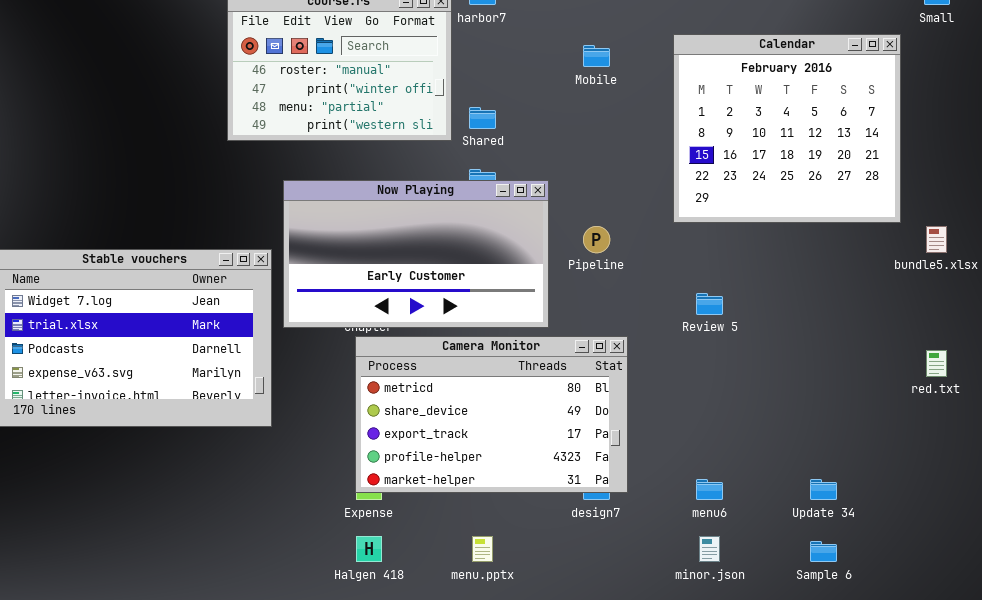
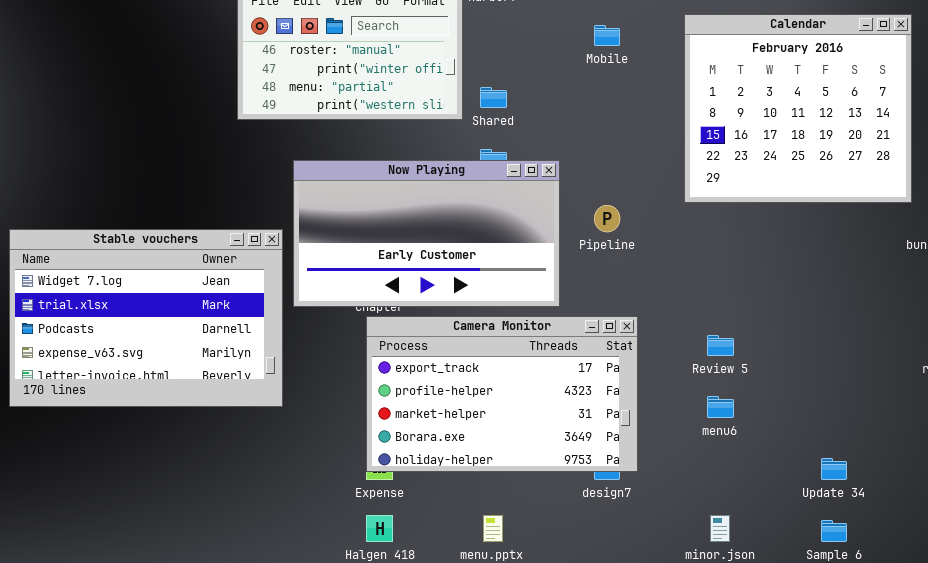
Review 5: [696,293,723,315] -> [707,335,734,356], moved
Camera Monitor: [355,336,628,493] -> [366,316,638,472], scrolled down 2 rows
menu6: [696,479,723,500] -> [707,396,734,418], moved

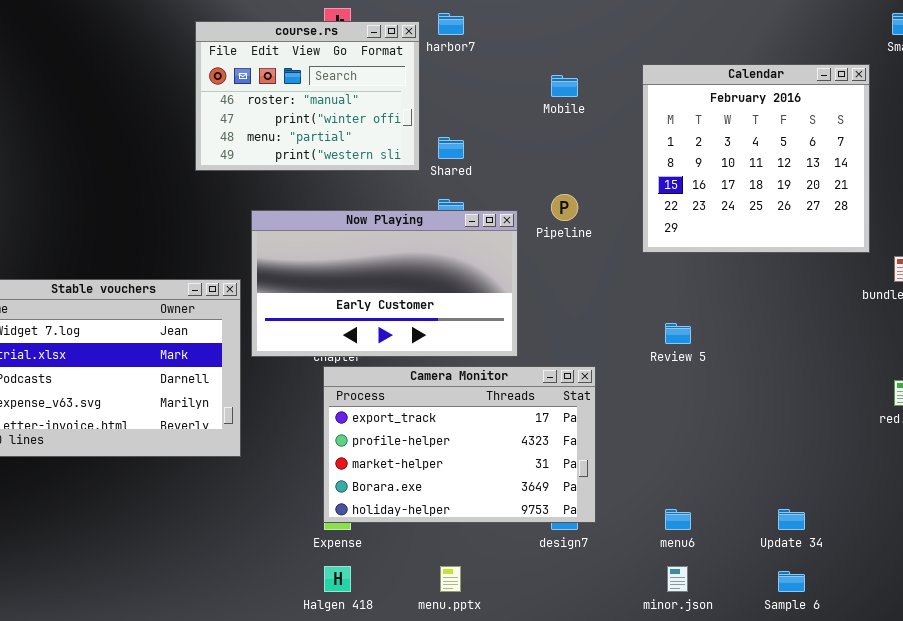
Pipeline: [594,205,620,232] -> [551,194,578,221], moved
Review 5: [707,335,734,356] -> [665,323,691,344], moved
menu6: [707,396,734,418] -> [665,509,691,530], moved

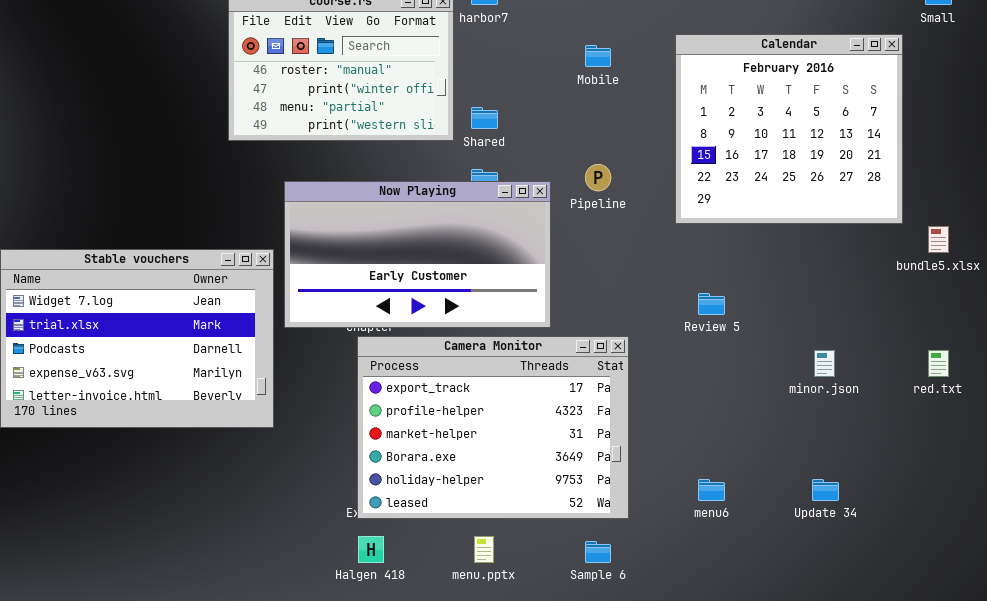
Camera Monitor: [323,366,596,523] -> [357,336,629,519], resized
minor.json: [667,566,688,592] -> [814,350,835,377], moved
Sample 6: [778,571,805,592] -> [585,541,611,563], moved

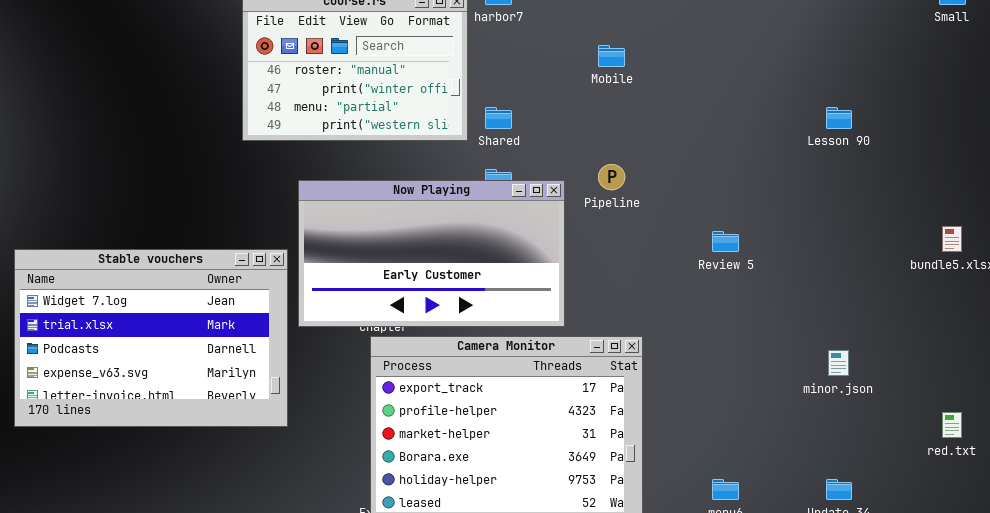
Calendar: [675,34,903,224] -> none, closed
Review 5: [698,293,725,315] -> [712,231,739,252], moved
red.txt: [928,350,949,377] -> [942,412,962,438], moved

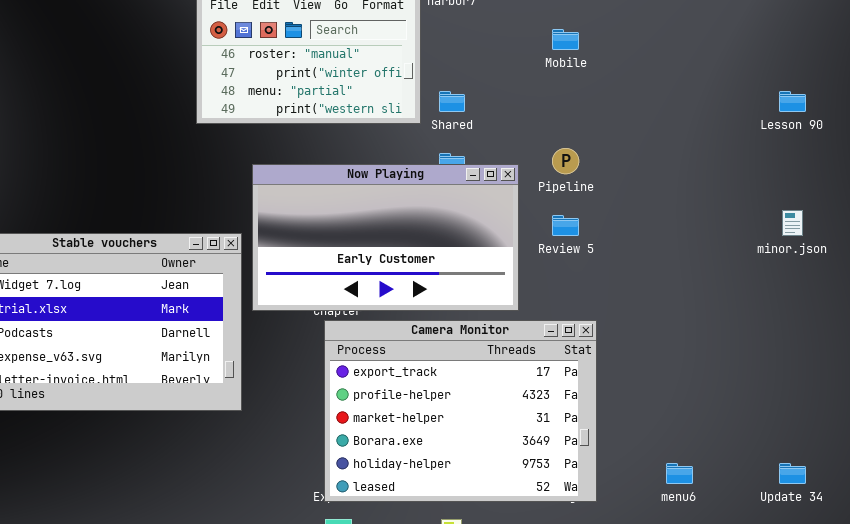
Review 5: [712,231,739,252] -> [552,215,579,236], moved
minor.json: [828,350,849,376] -> [782,210,803,236], moved

